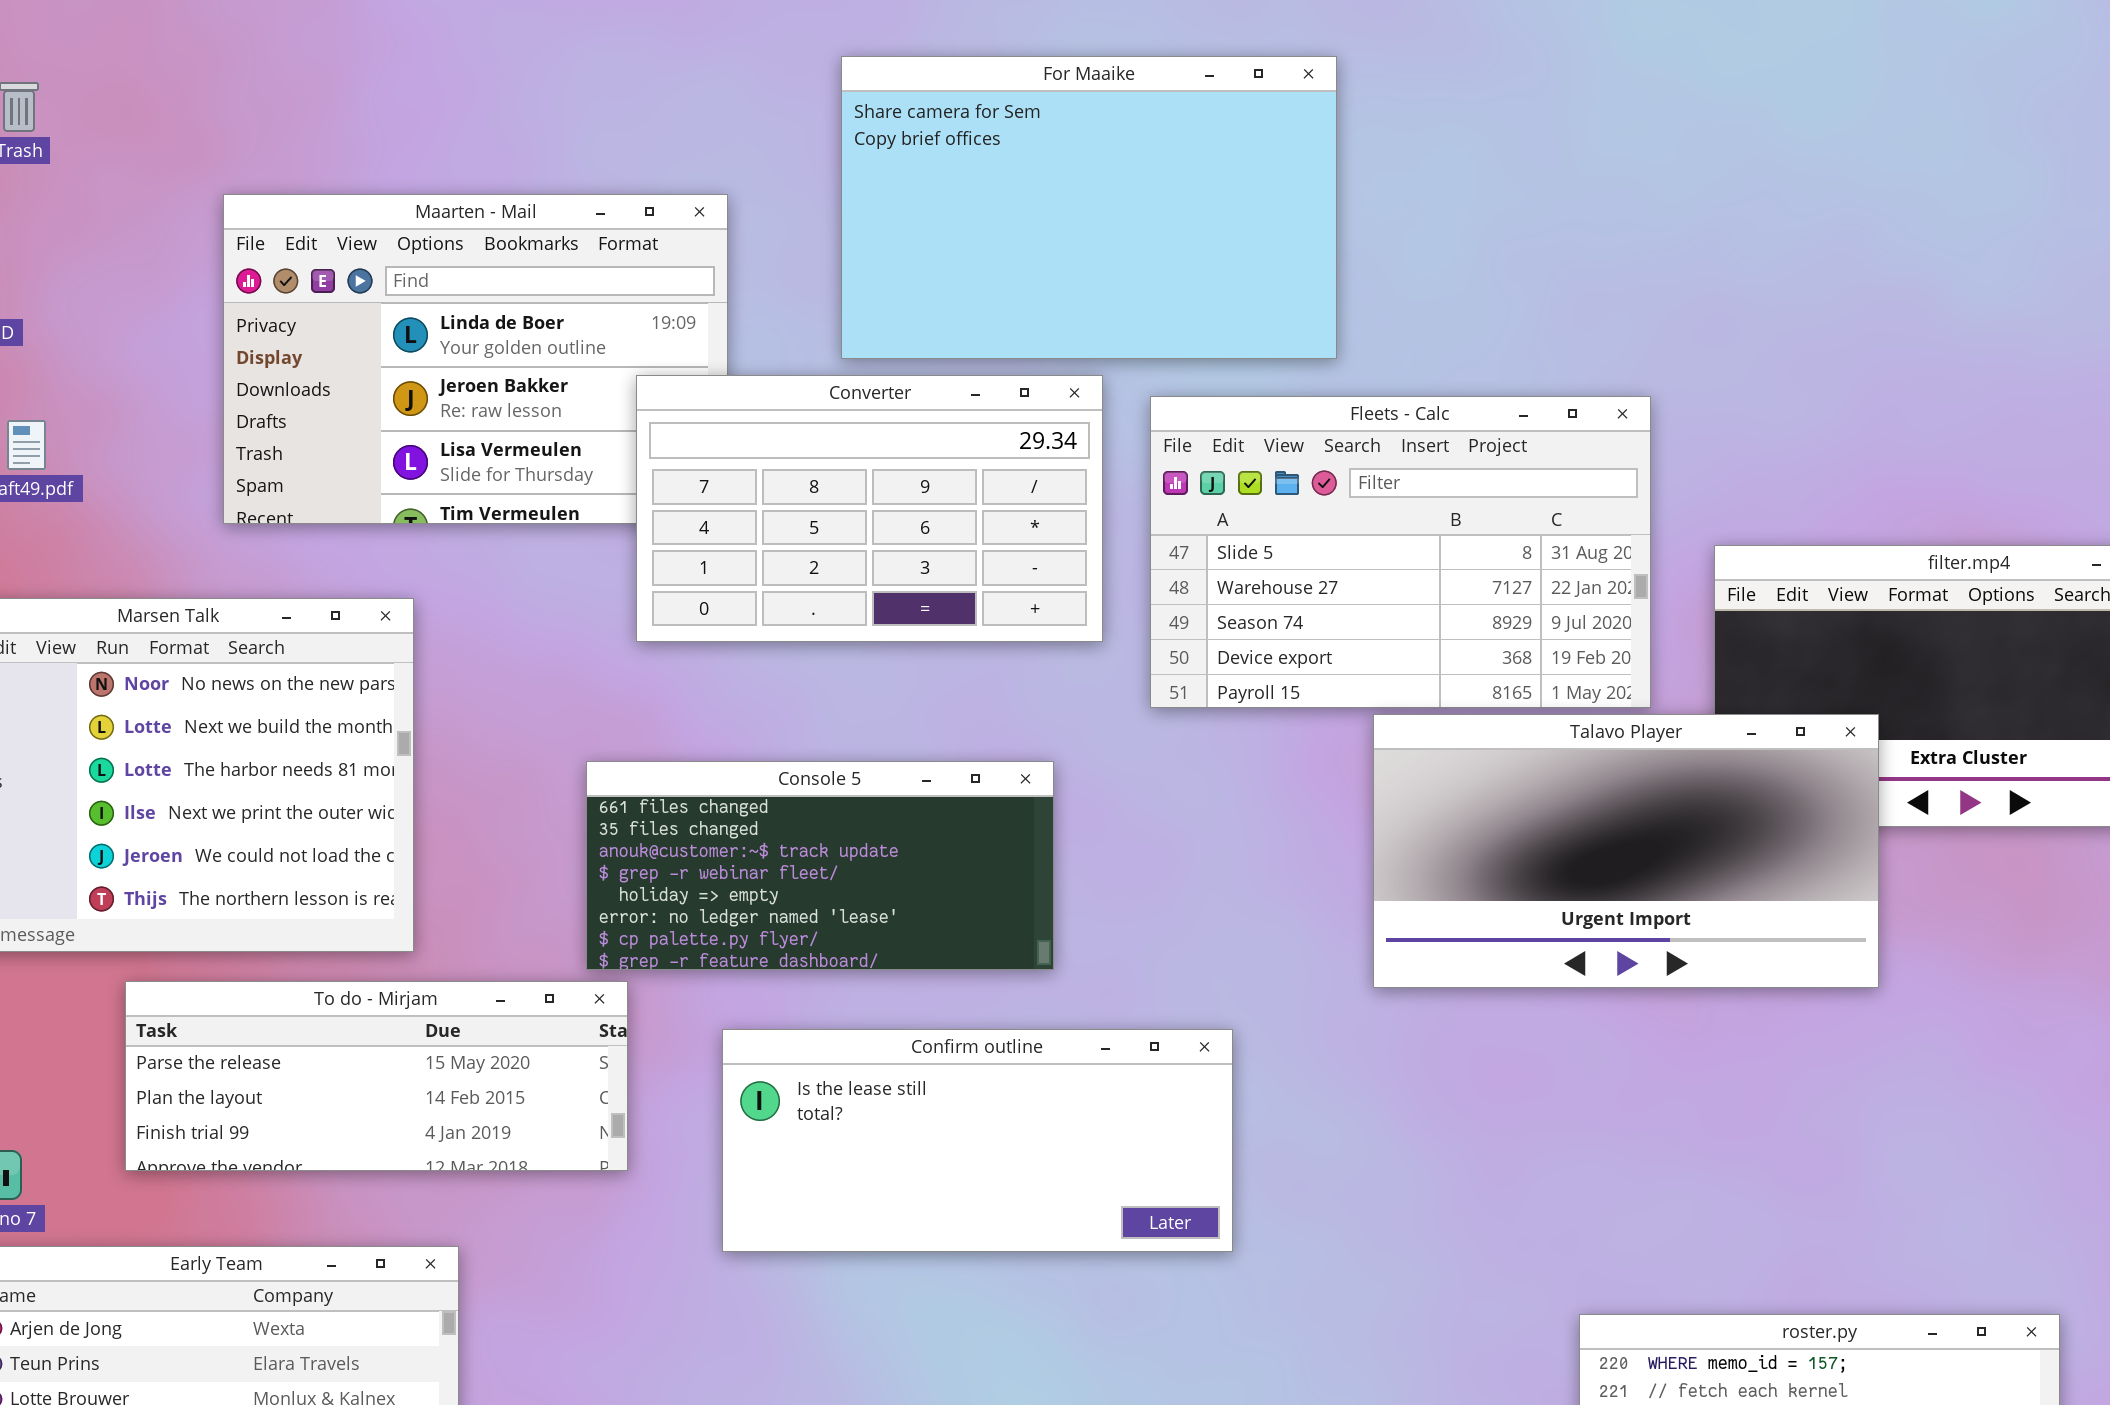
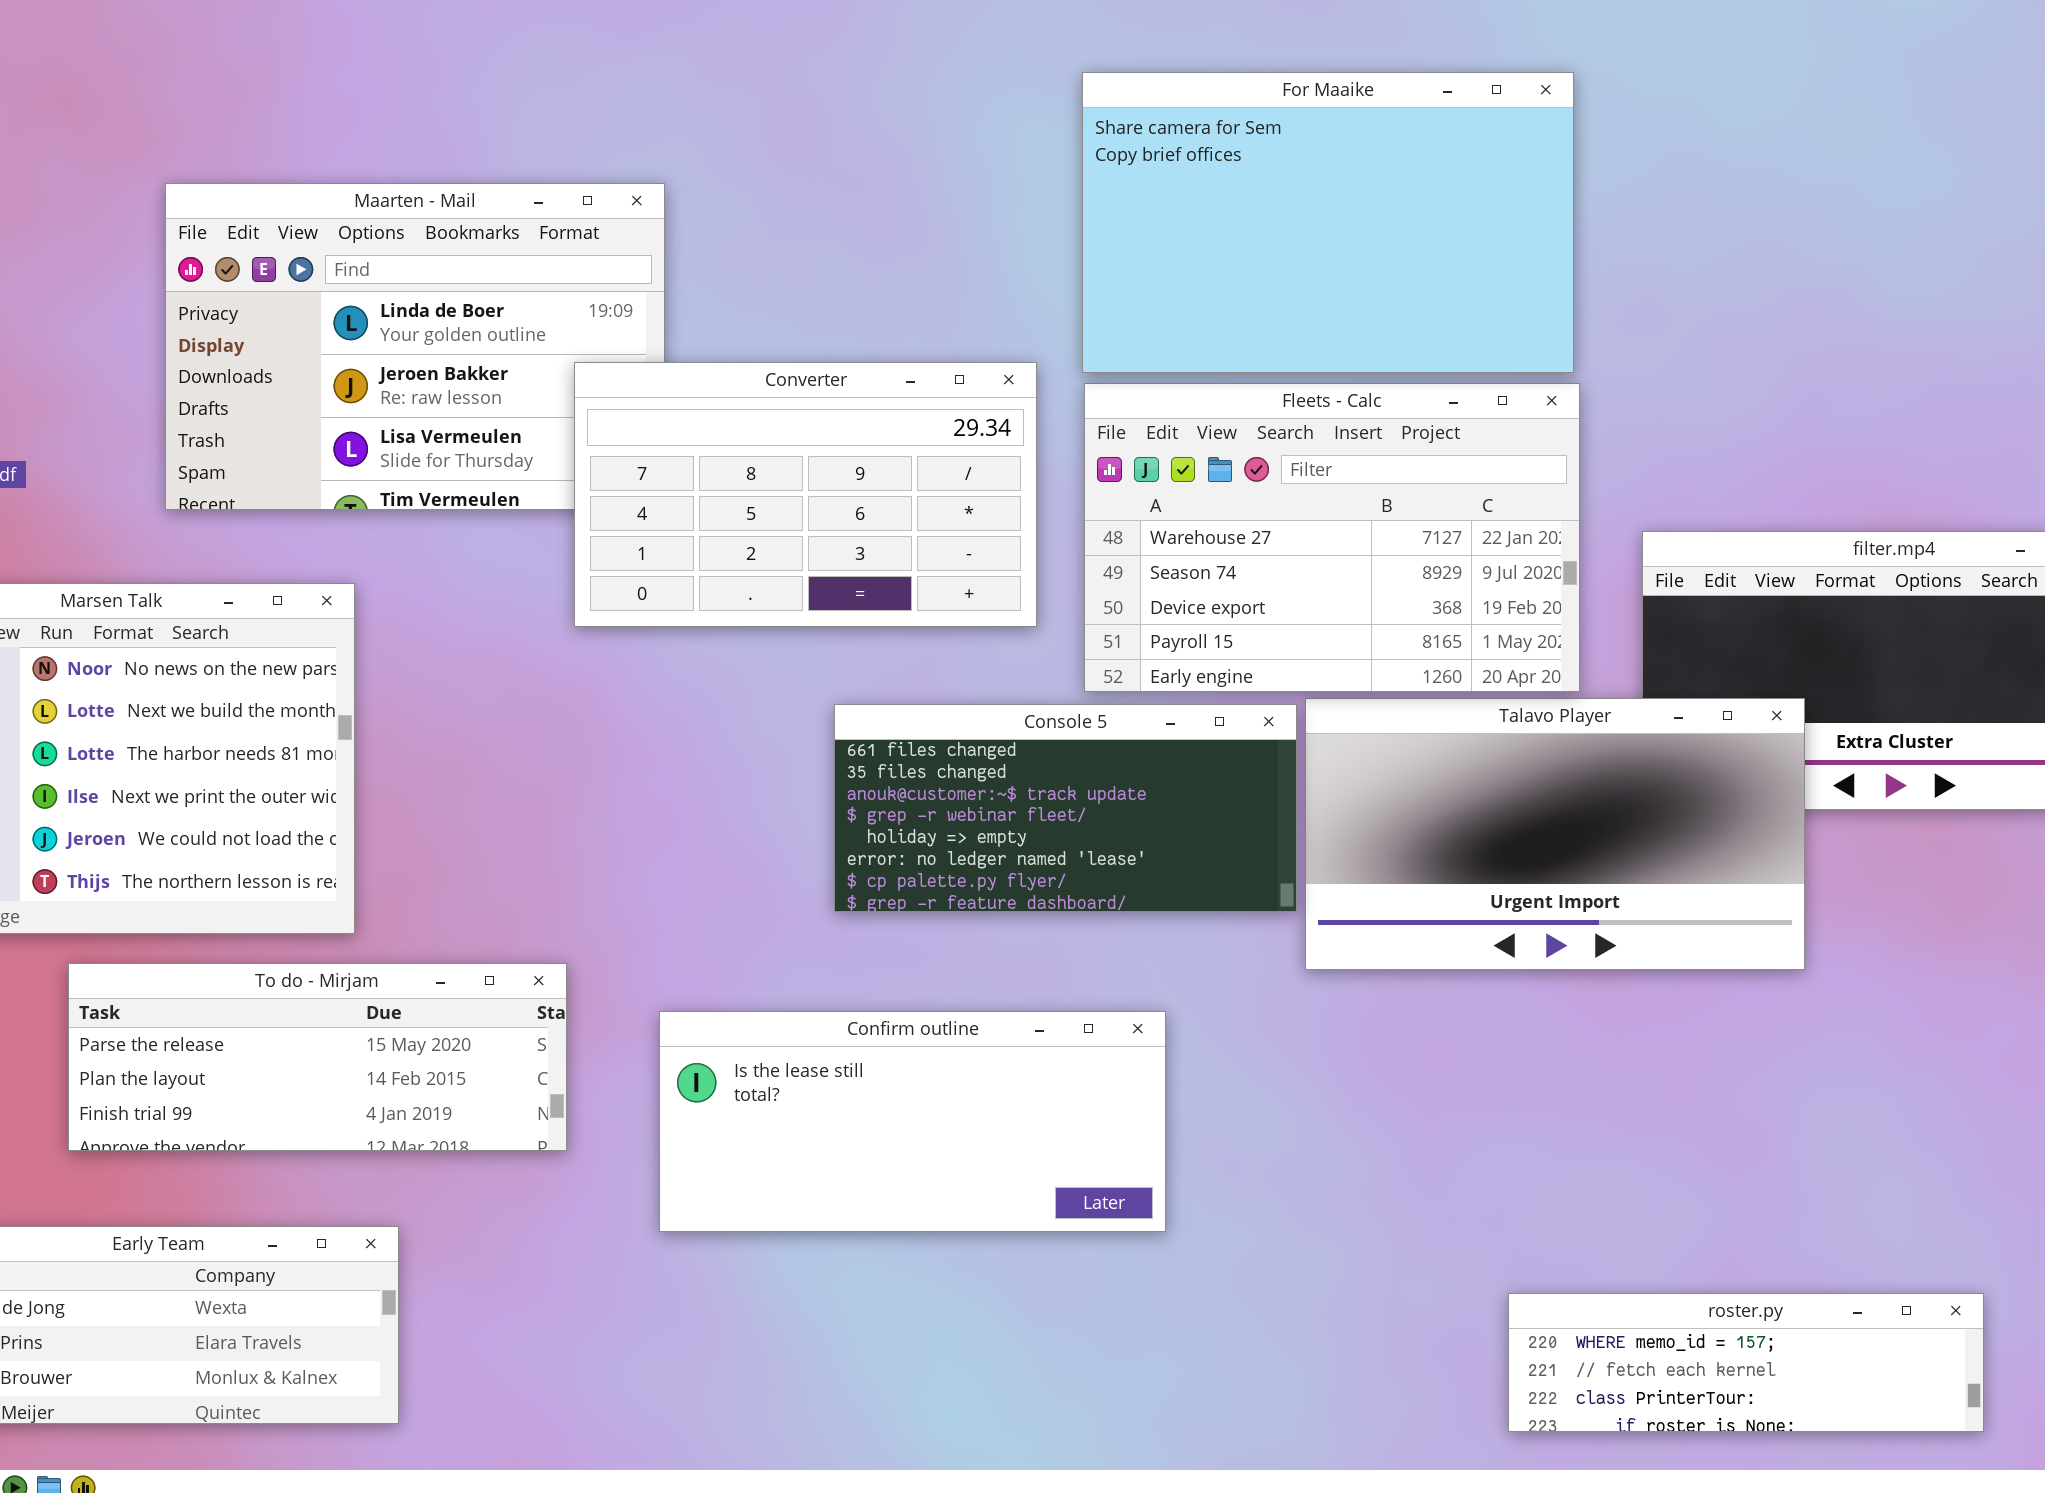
For Maaike: [841,56,1337,359] -> [1082,72,1574,373], moved
Fleets - Calc: [1150,396,1651,708] -> [1084,383,1580,692], scrolled down 1 row
Console 5: [586,761,1054,970] -> [834,704,1297,912], moved

